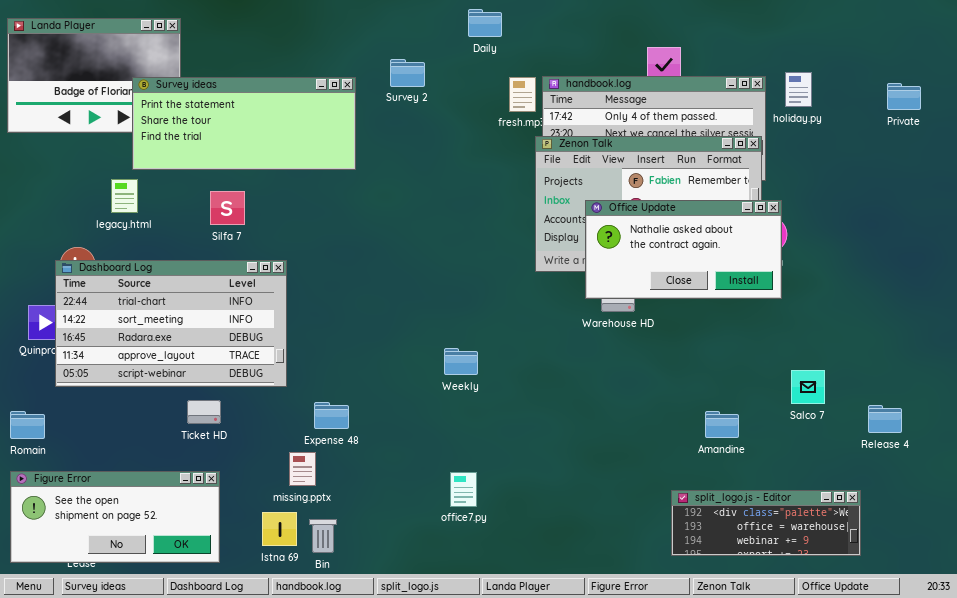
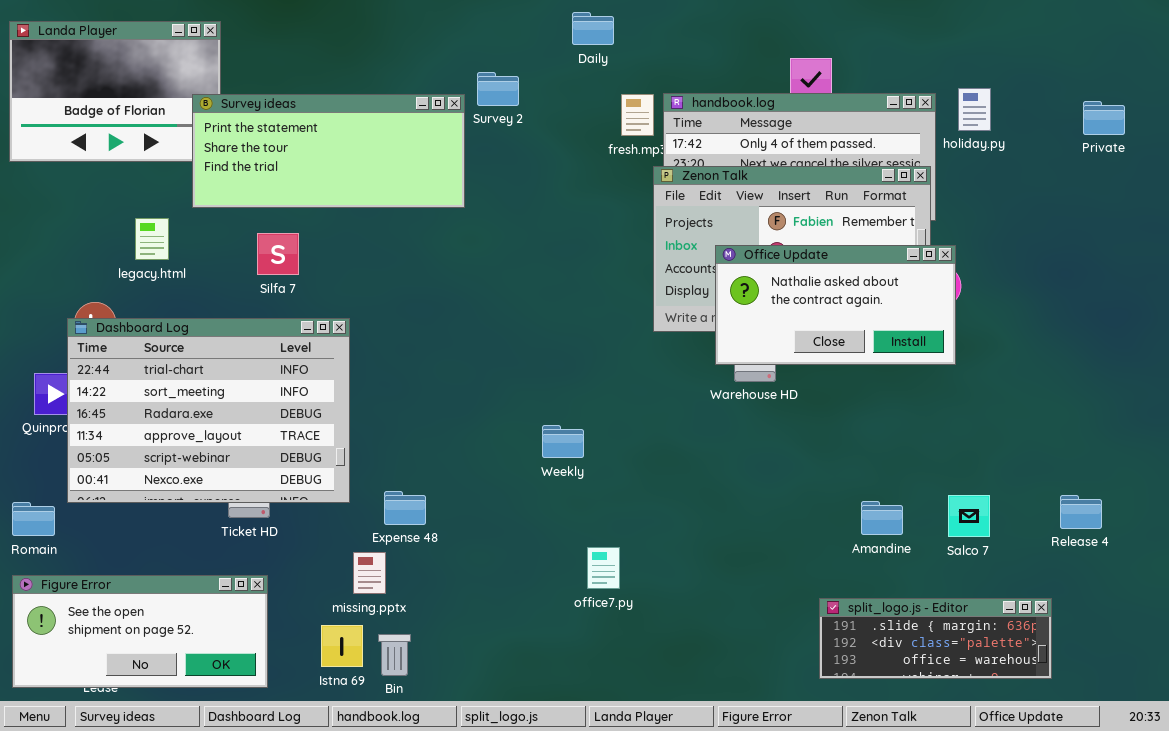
Survey ideas: [132,77,356,170] -> [192,94,465,208], moved
Dashboard Log: [55,260,287,387] -> [67,318,350,503], resized
Salco 7: [791,370,825,404] -> [948,495,990,537], moved
office7.py: [450,472,477,507] -> [587,547,620,589], moved
split_logo.js - Editor: [671,490,861,556] -> [819,598,1052,679], scrolled up 1 row

